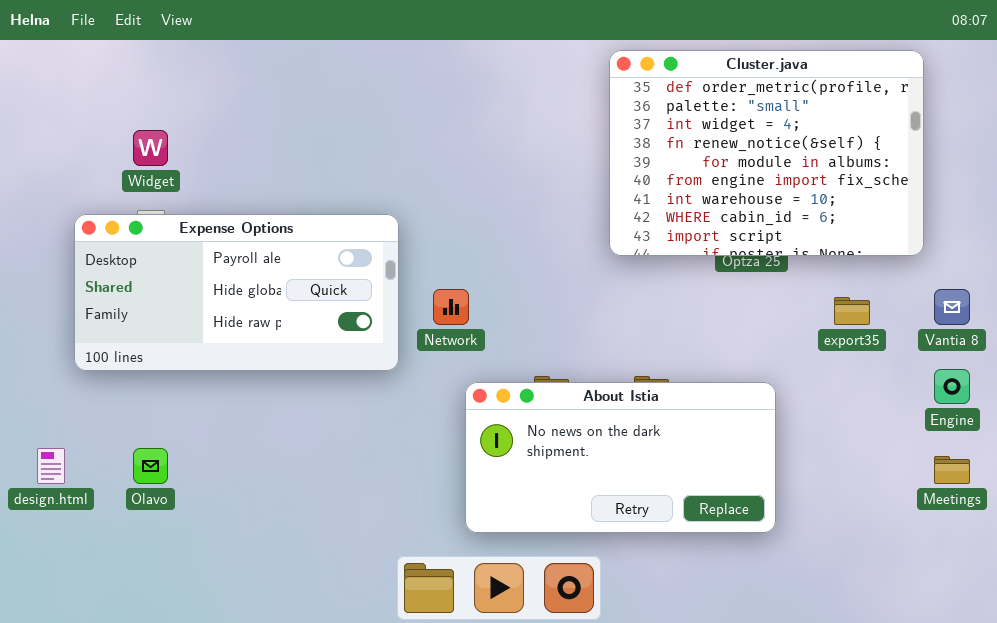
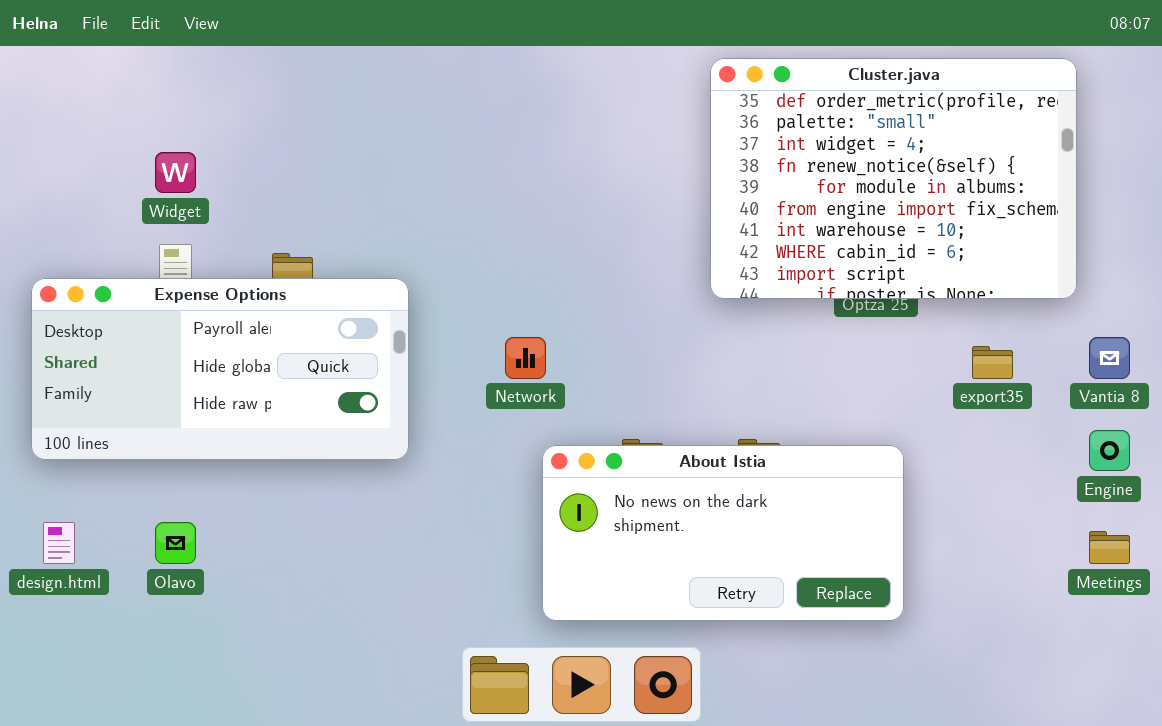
Expense Options: [74,214,399,371] -> [31,278,409,460], moved

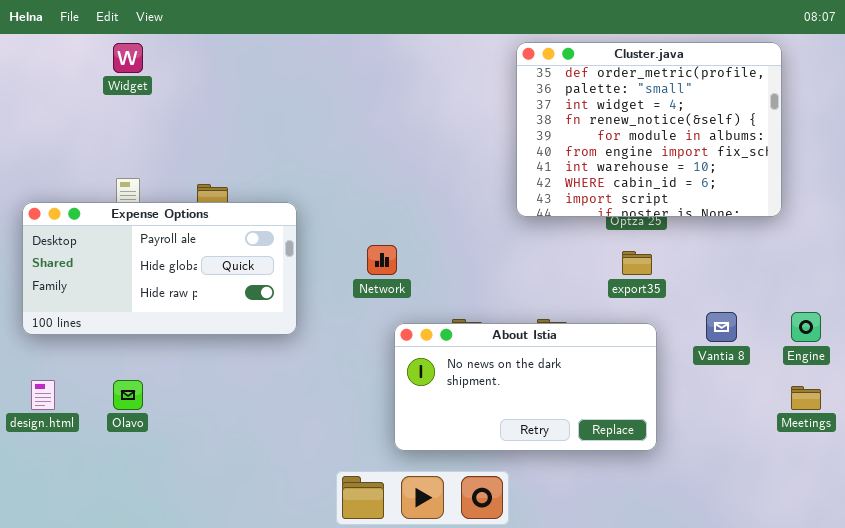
Widget: [155,152,196,193] -> [113,43,143,73], moved
Vantia 8: [1089,337,1130,379] -> [706,312,737,342], moved
export35: [972,346,1013,379] -> [622,251,652,275], moved

